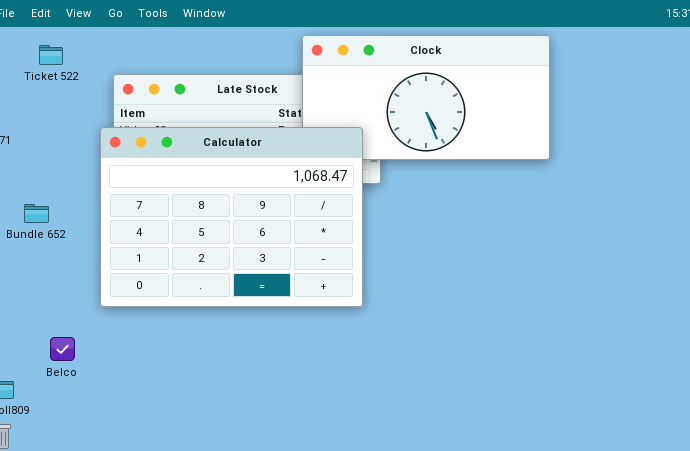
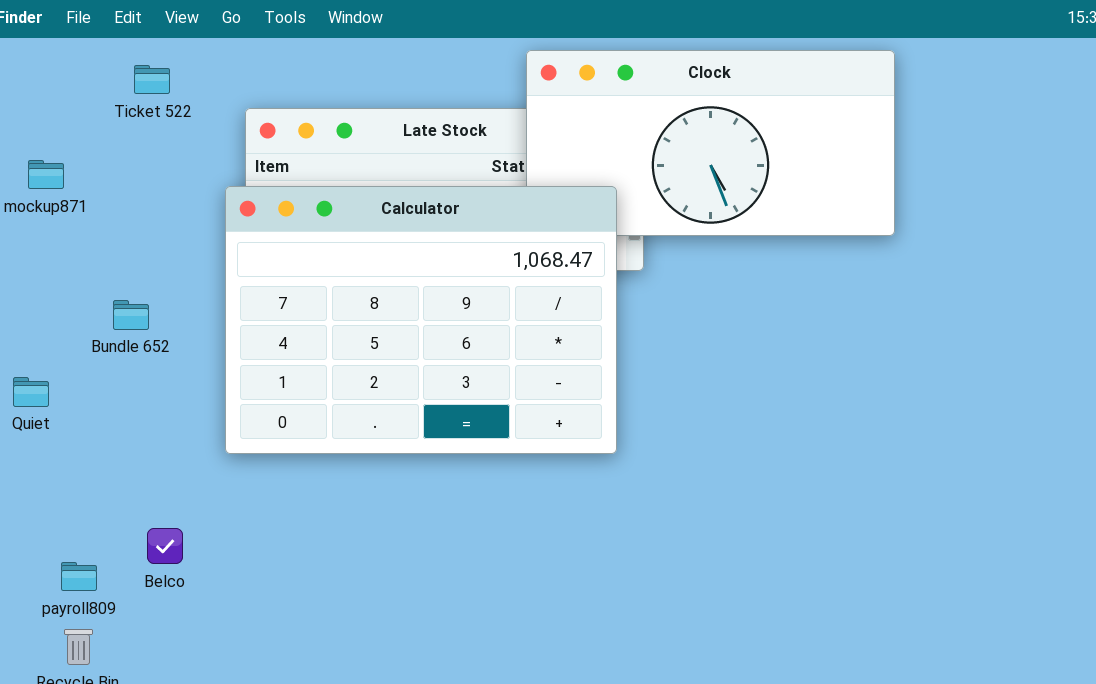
Belco: [50,337,75,361] -> [147,528,183,564], moved

